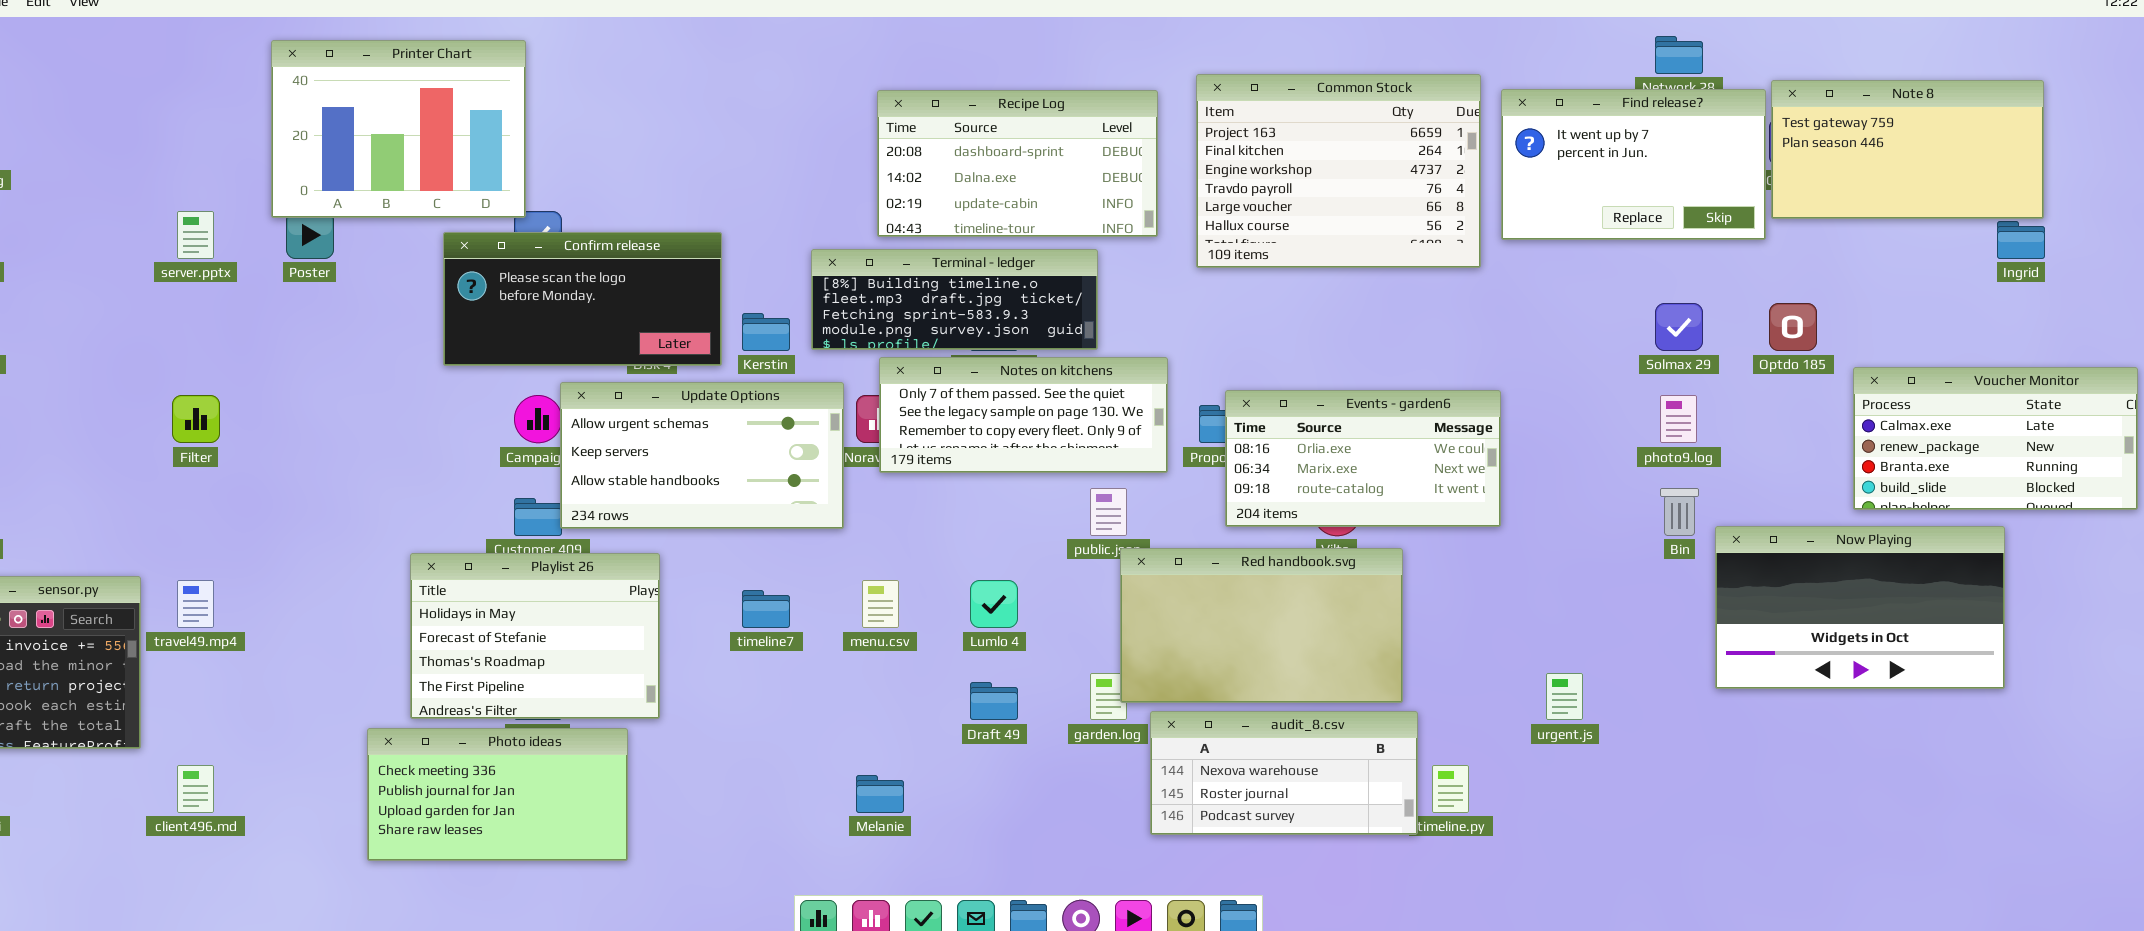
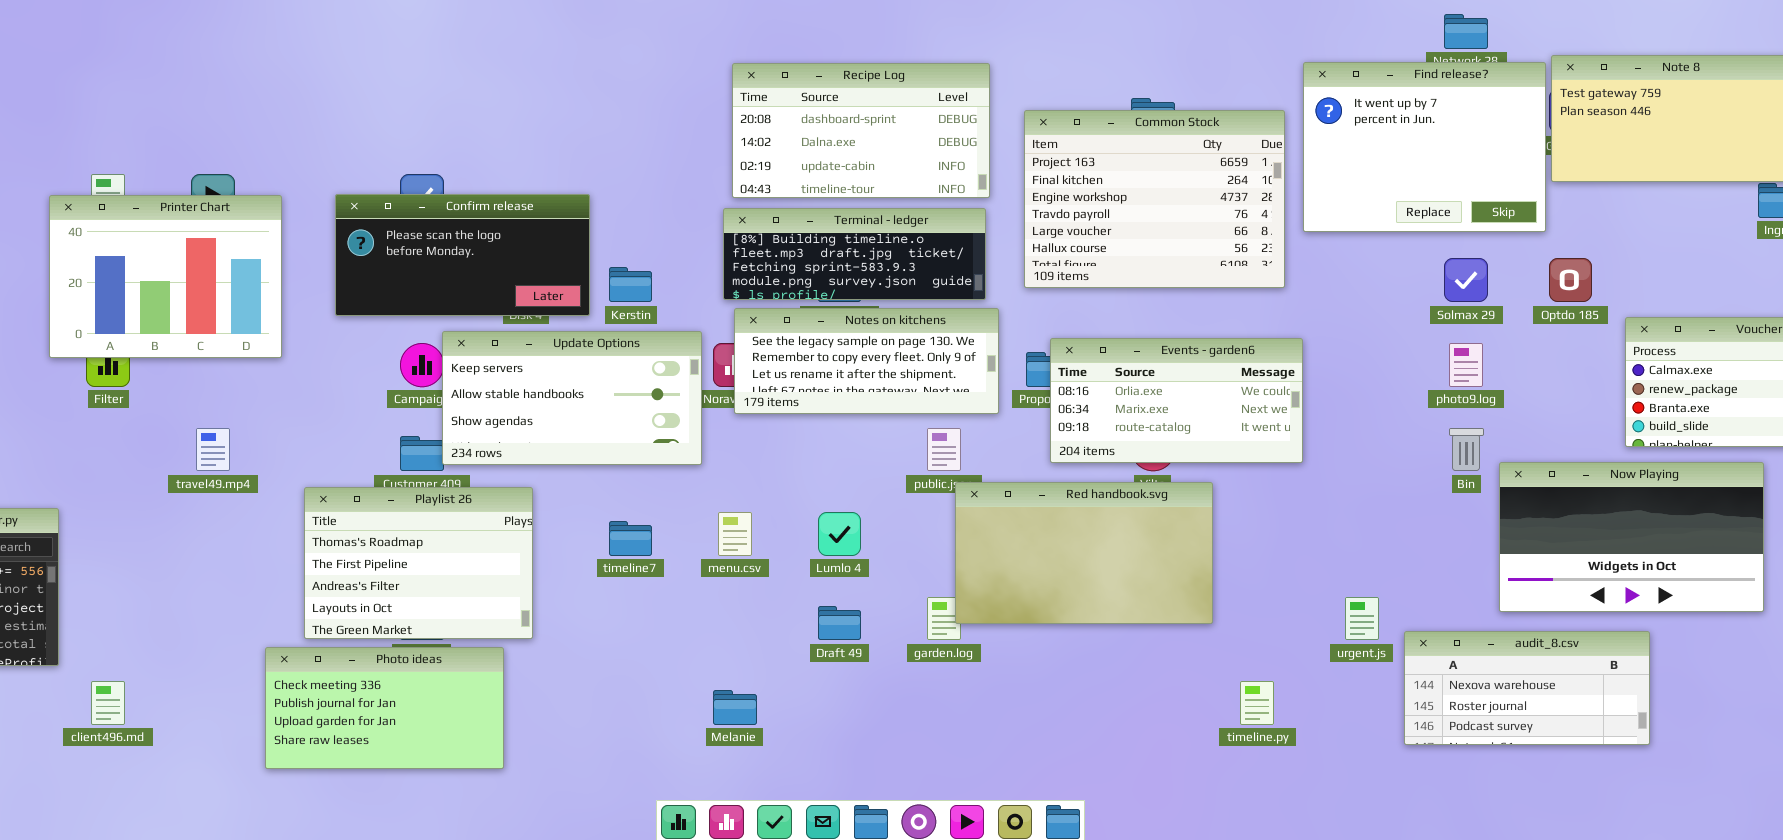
Printer Chart: [271,40,526,218] -> [49,195,282,358], moved
Common Stock: [1196,74,1481,268] -> [1024,110,1285,288], moved
Find release?: [1501,89,1766,240] -> [1303,62,1546,232], resized
Terminal - ledger: [811,249,1098,350] -> [723,208,986,300], moved
Notes on kitchens: [879,357,1168,473] -> [734,308,999,414], scrolled down 1 row
Update Options: [560,382,844,529] -> [442,331,702,465], scrolled down 1 row
Playlist 26: [410,553,660,719] -> [304,487,533,639], scrolled down 2 rows
travel49.mp4: [177,580,214,628] -> [196,428,230,471], moved
audit_8.csv: [1150,711,1418,835] -> [1404,631,1650,745], moved

